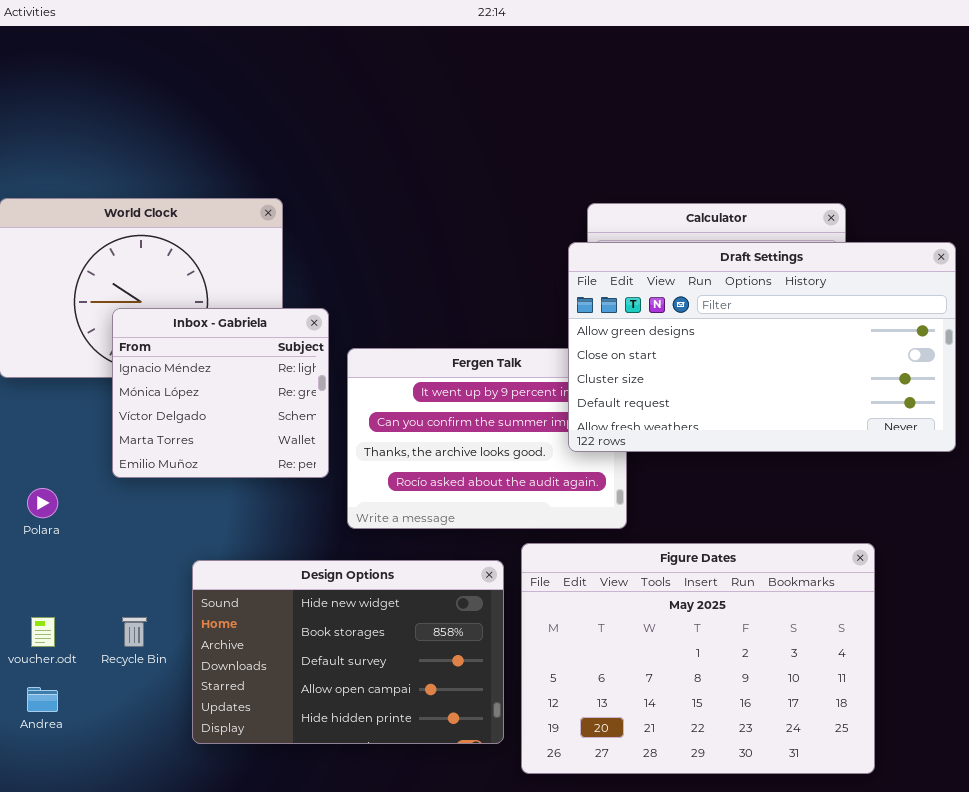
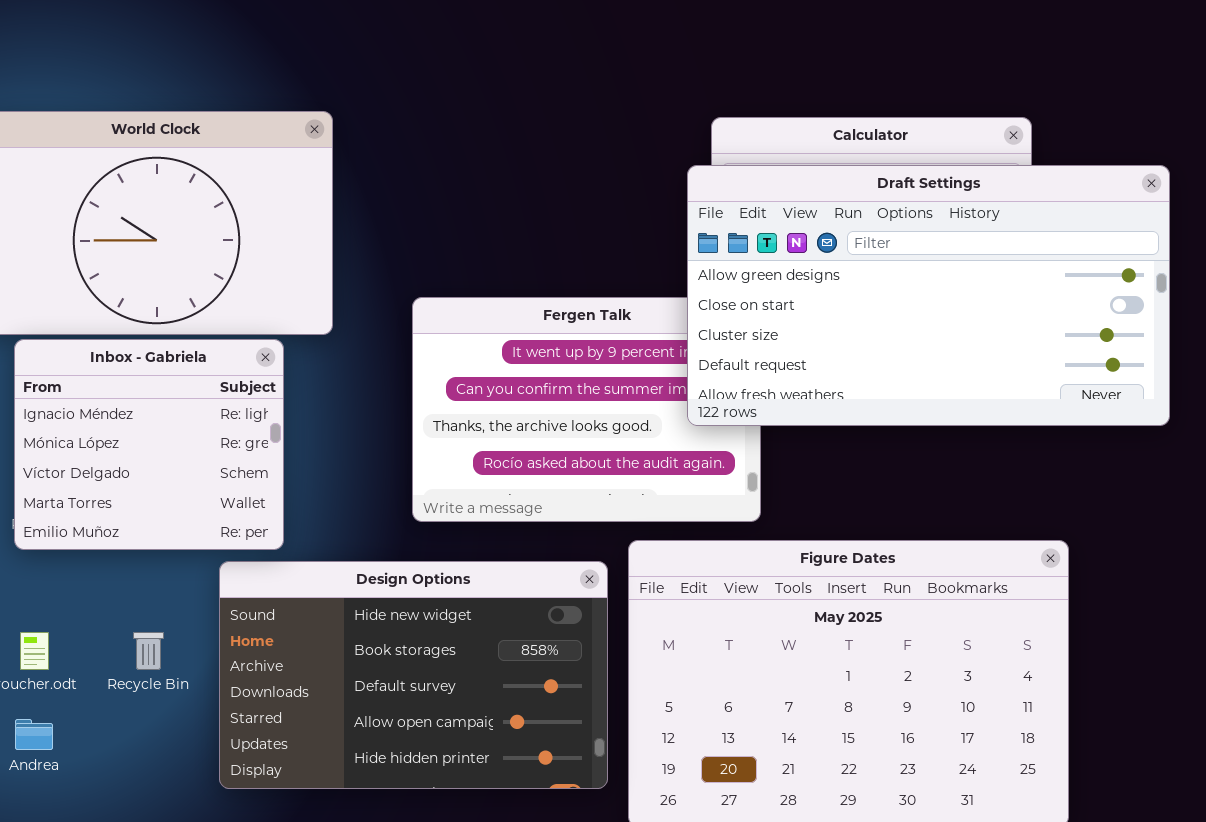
Inbox - Gabriela: [112,308,329,478] -> [14,339,284,550], moved

